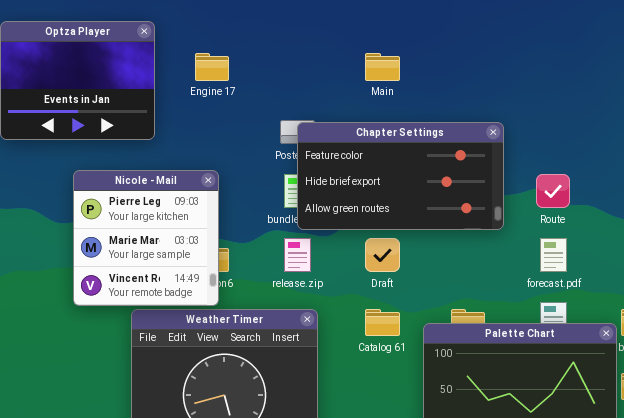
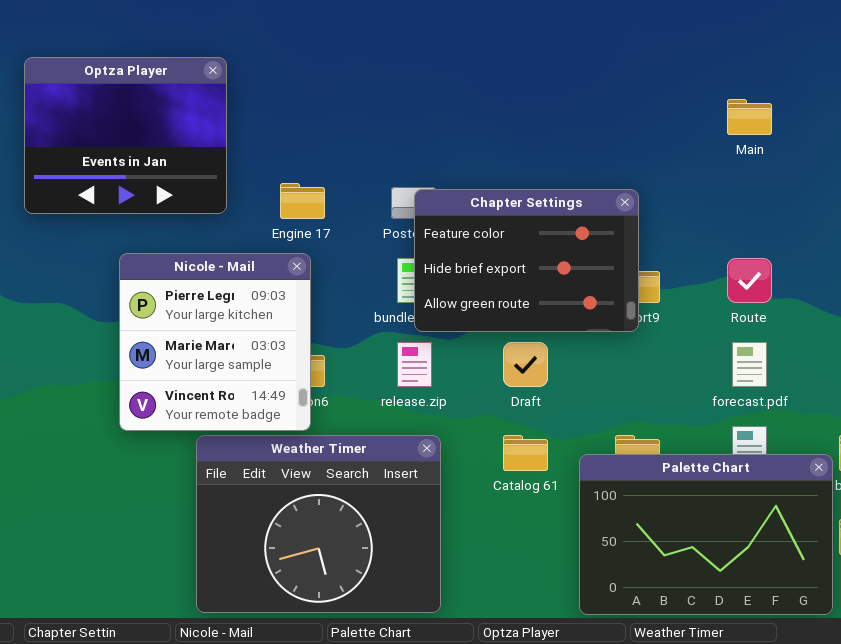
Engine 17: [195,53,229,81] -> [280,183,325,219], moved
Main: [365,53,400,81] -> [727,99,772,135], moved
Chapter Settings: [297,122,504,230] -> [414,189,639,332], resized

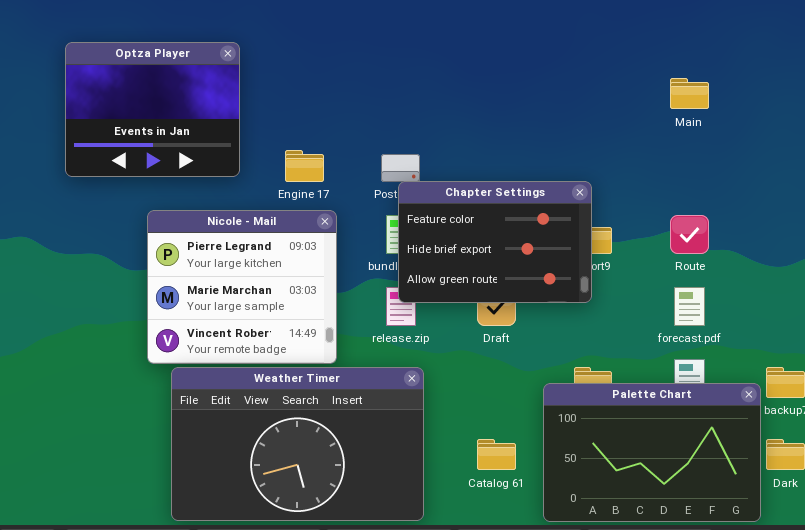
Chapter Settings: [414,189,639,332] -> [398,181,592,303], moved
Nicole - Mail: [119,253,311,431] -> [147,210,337,364], resized
Weather Timer: [196,435,441,613] -> [171,367,424,521], resized
Catalog 61: [503,435,548,471] -> [477,439,516,470], moved

